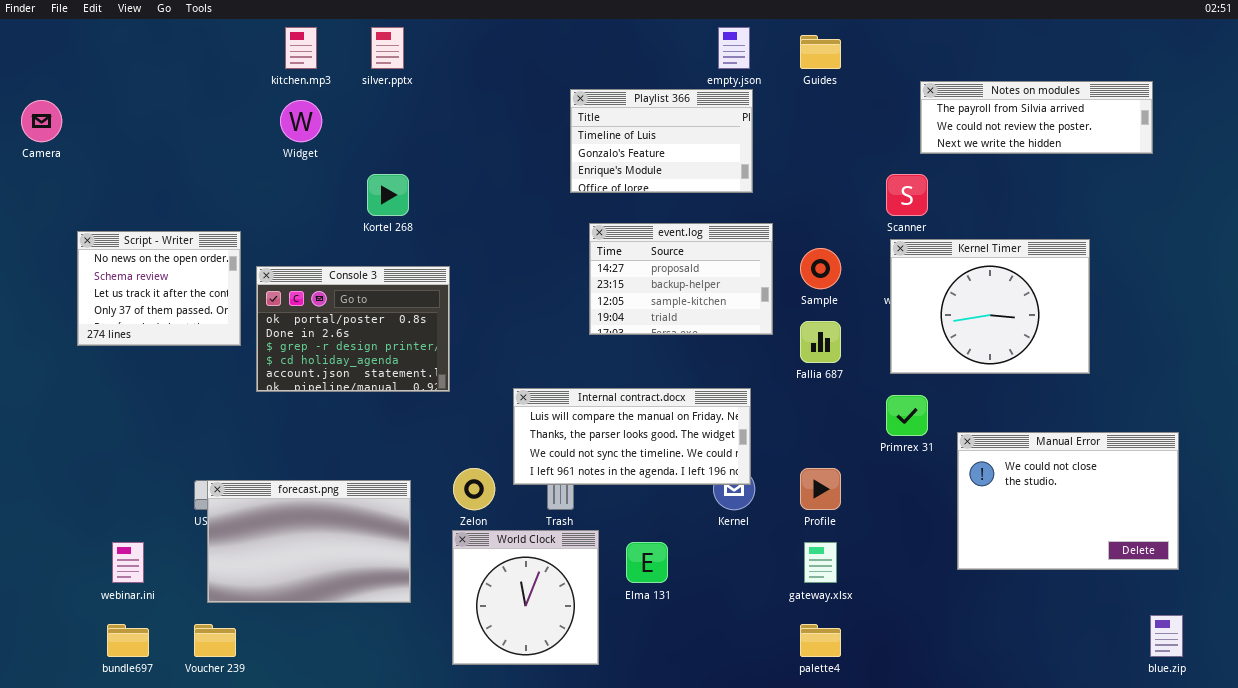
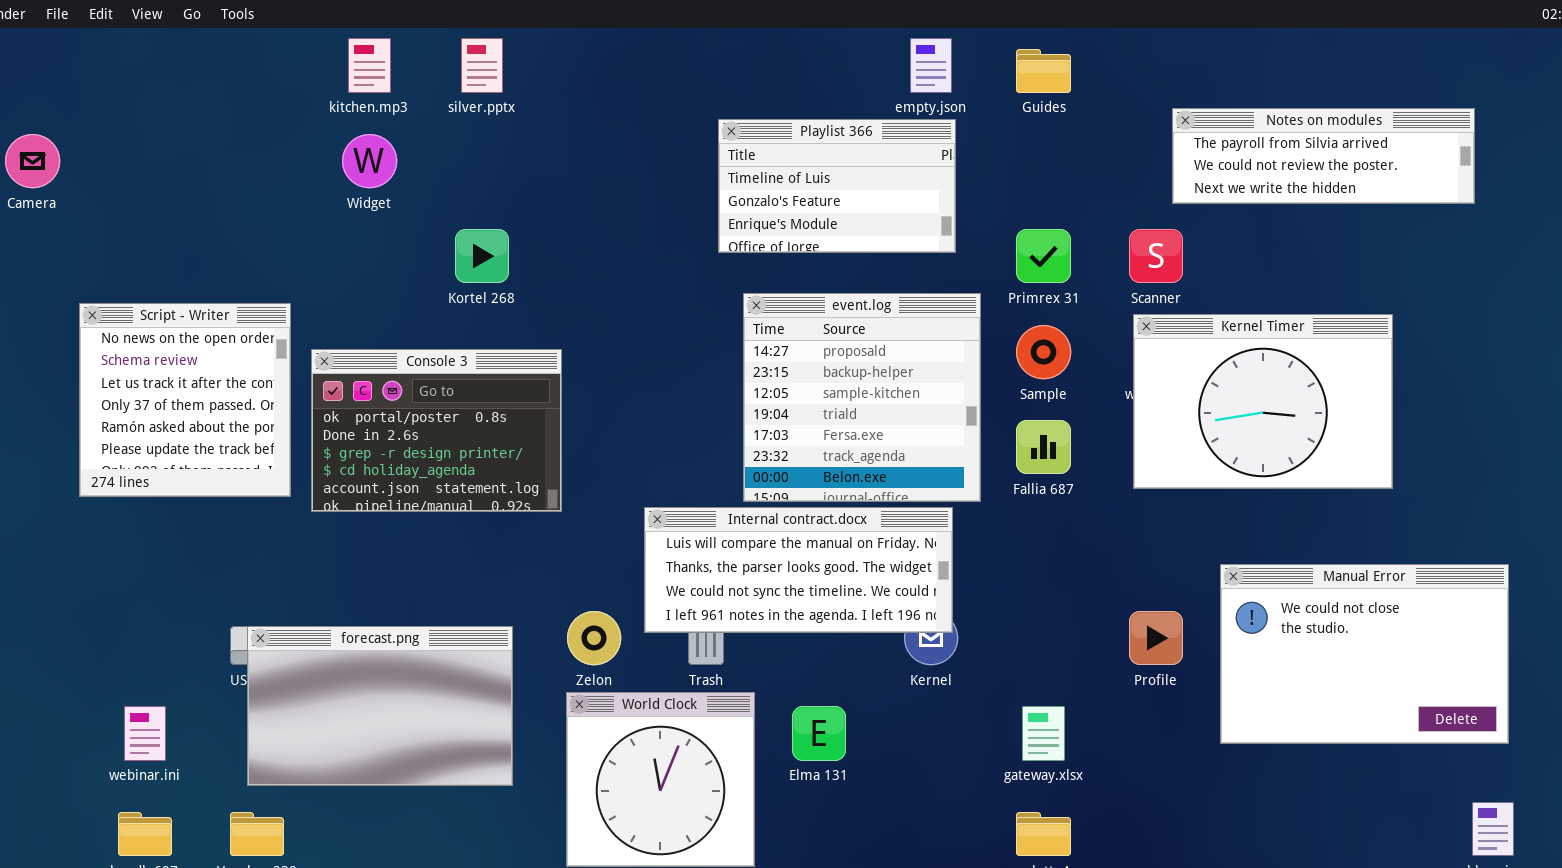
event.log: [589,223,773,335] -> [743,293,981,502], resized
Script - Writer: [77,231,241,346] -> [79,303,291,497], resized
Primrex 31: [886,395,928,436] -> [1016,229,1071,283], moved
Profile: [800,468,841,510] -> [1129,611,1183,665], moved

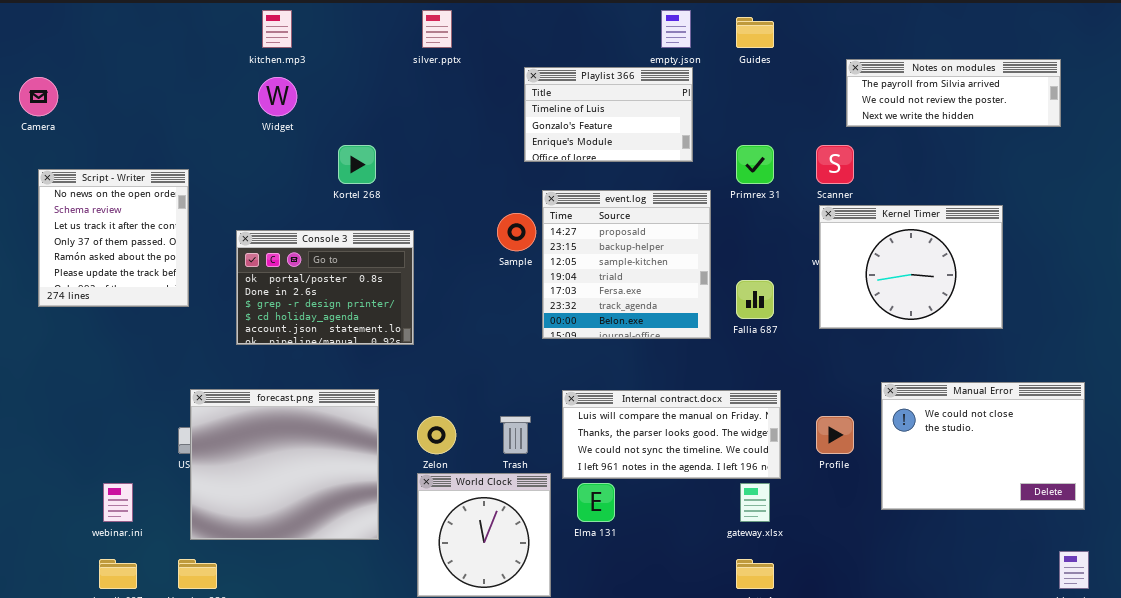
silver.pptx: [461,38,503,93] -> [422,10,452,48], moved
Script - Writer: [79,303,291,497] -> [38,169,189,307], moved
Sample: [1016,325,1071,379] -> [497,213,536,251], moved
Internal contract.docx: [644,507,953,633] -> [562,390,781,479], moved
forecast.png: [247,626,513,786] -> [190,389,379,540], resized

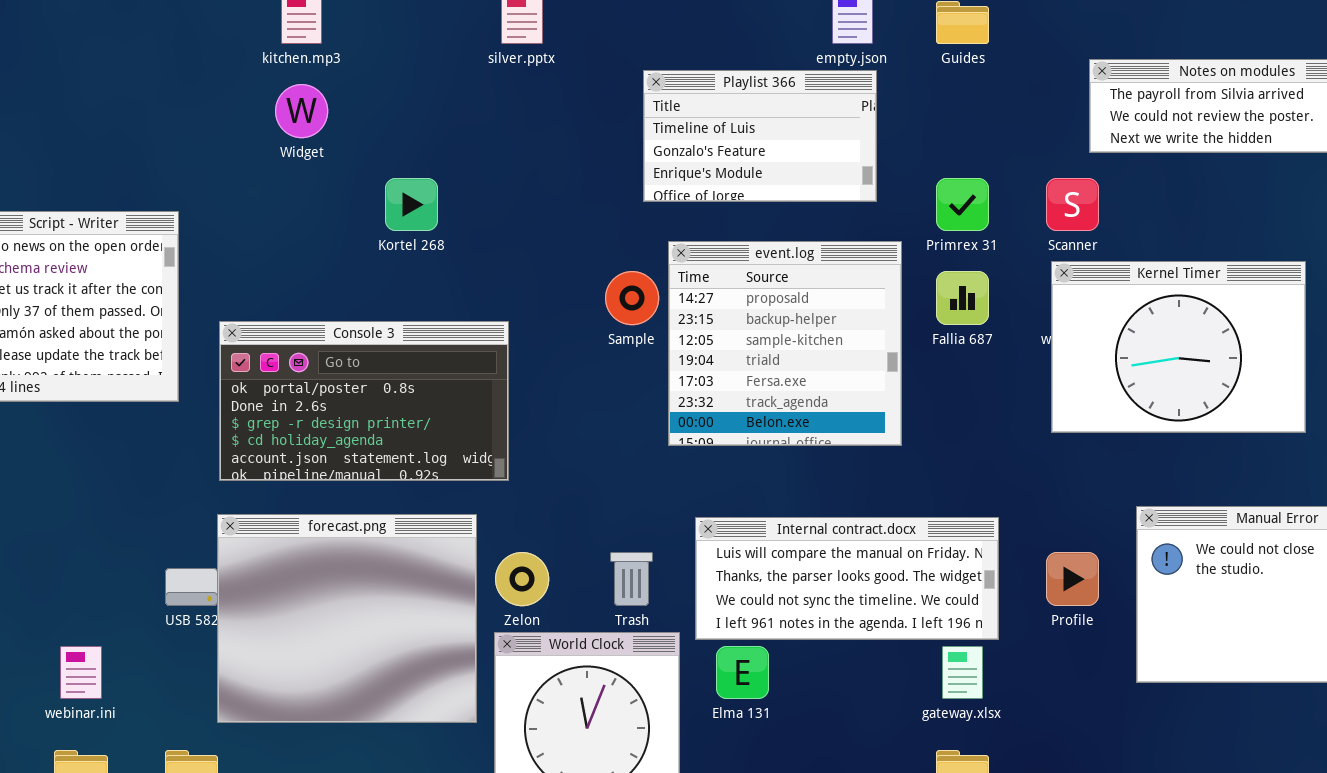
Console 3: [236,230,414,345] -> [219,321,509,481], moved, resized
Fallia 687: [736,280,774,319] -> [936,271,989,325], moved
forecast.png: [190,389,379,540] -> [217,514,477,723], moved

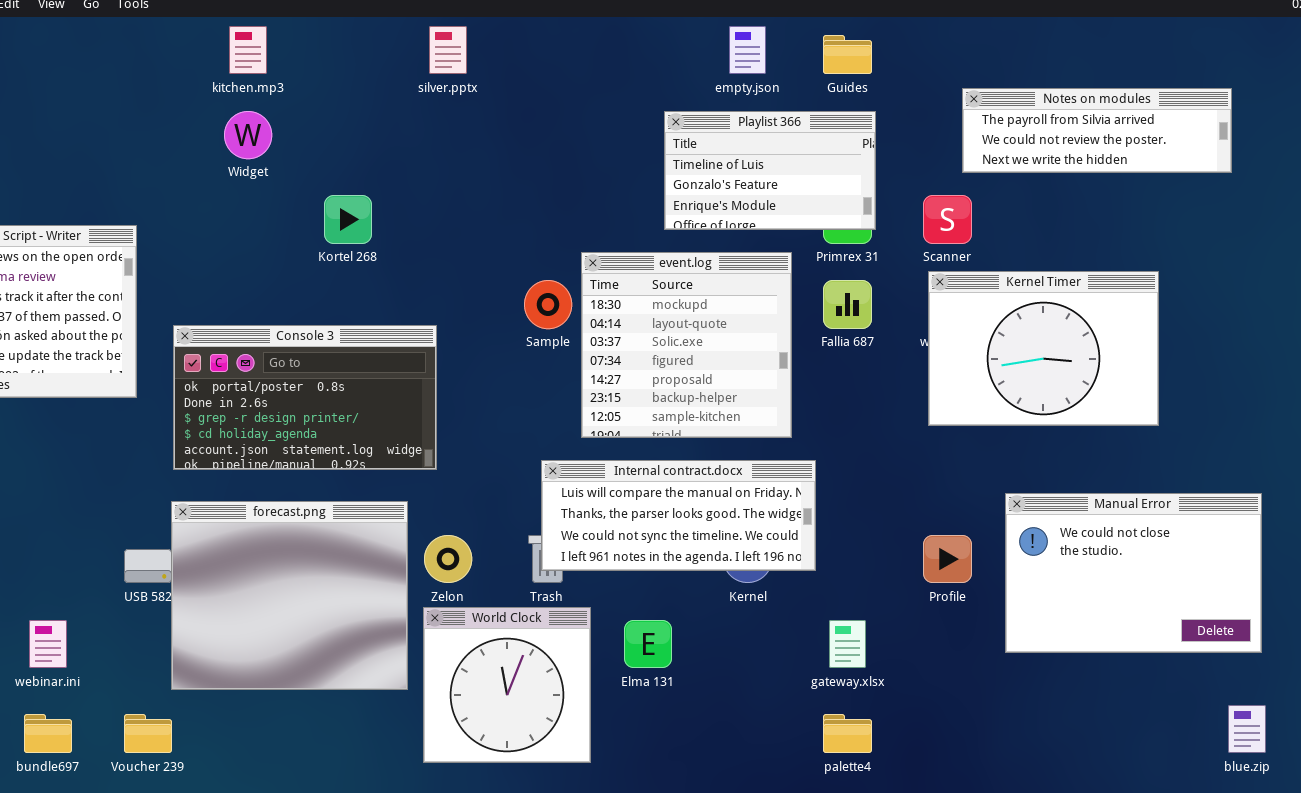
Playlist 366: [643,70,877,202] -> [664,111,876,230], moved
event.log: [668,241,902,446] -> [581,252,792,438], scrolled up 4 rows
Internal contract.docx: [695,517,999,640] -> [541,460,816,571], moved

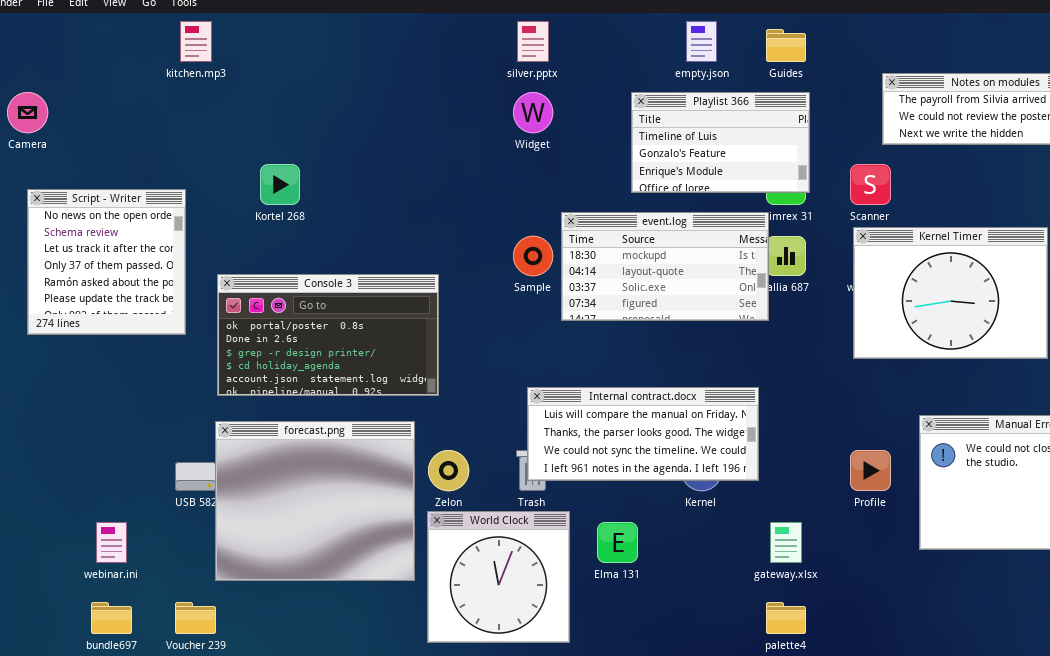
kitchen.mp3: [229,26,267,74] -> [180,21,212,62], moved
silver.pptx: [429,26,467,74] -> [517,21,549,62], moved
Widget: [224,111,272,159] -> [513,92,553,133], moved
Kortel 268: [324,195,372,244] -> [260,164,300,205], moved
event.log: [581,252,792,438] -> [561,212,769,321], resized

